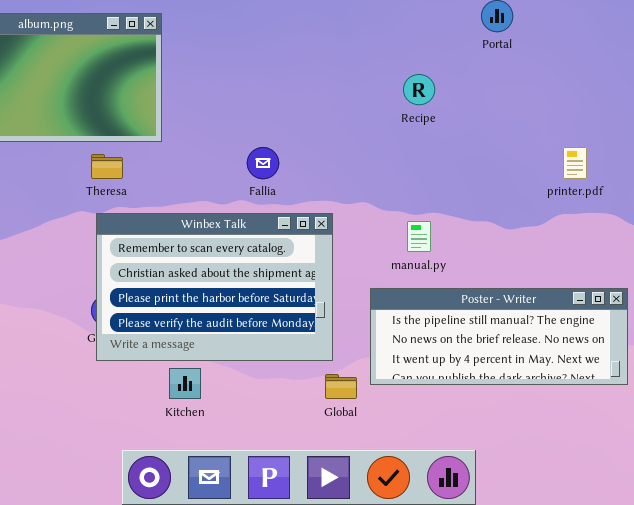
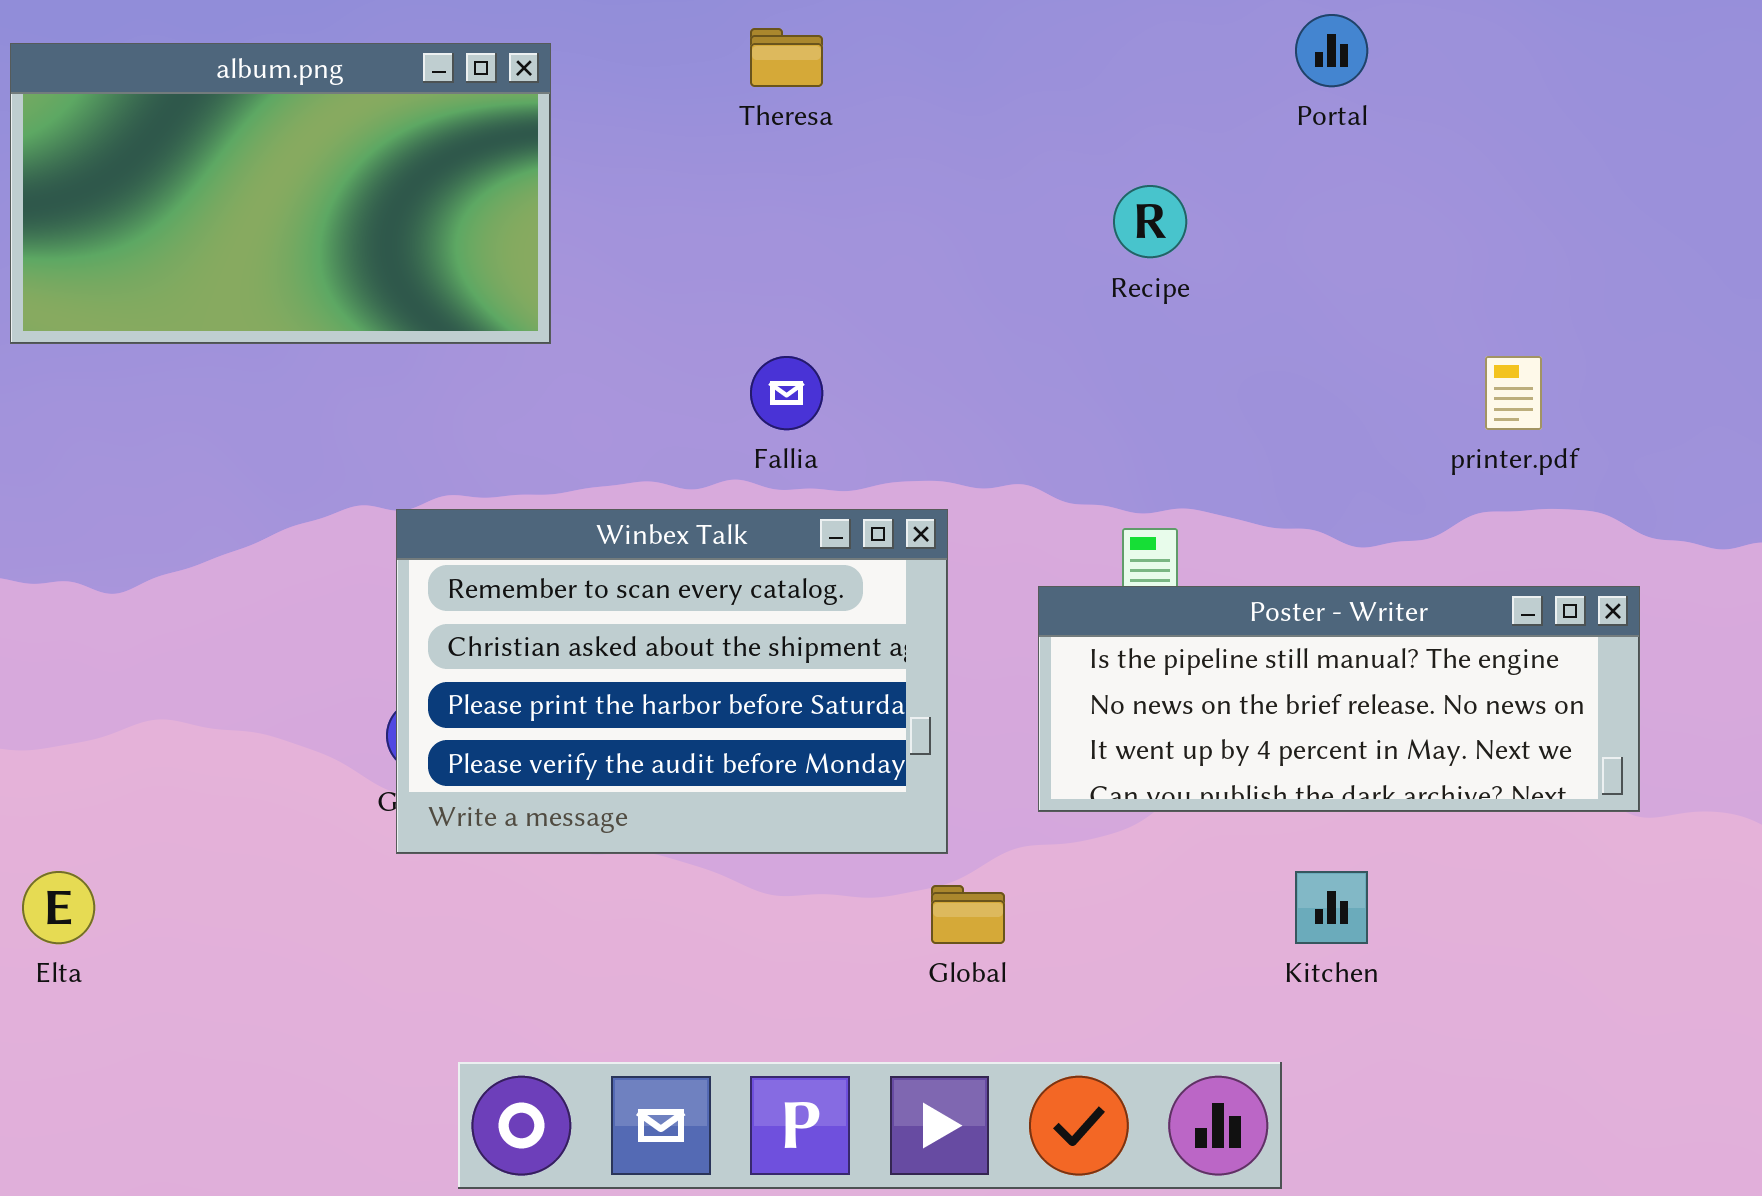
Theresa: [91,154,123,179] -> [750,28,823,87], moved
Poster - Writer: [370,288,628,385] -> [1038,586,1640,812], moved
Kitchen: [169,368,201,399] -> [1295,871,1368,944], moved

